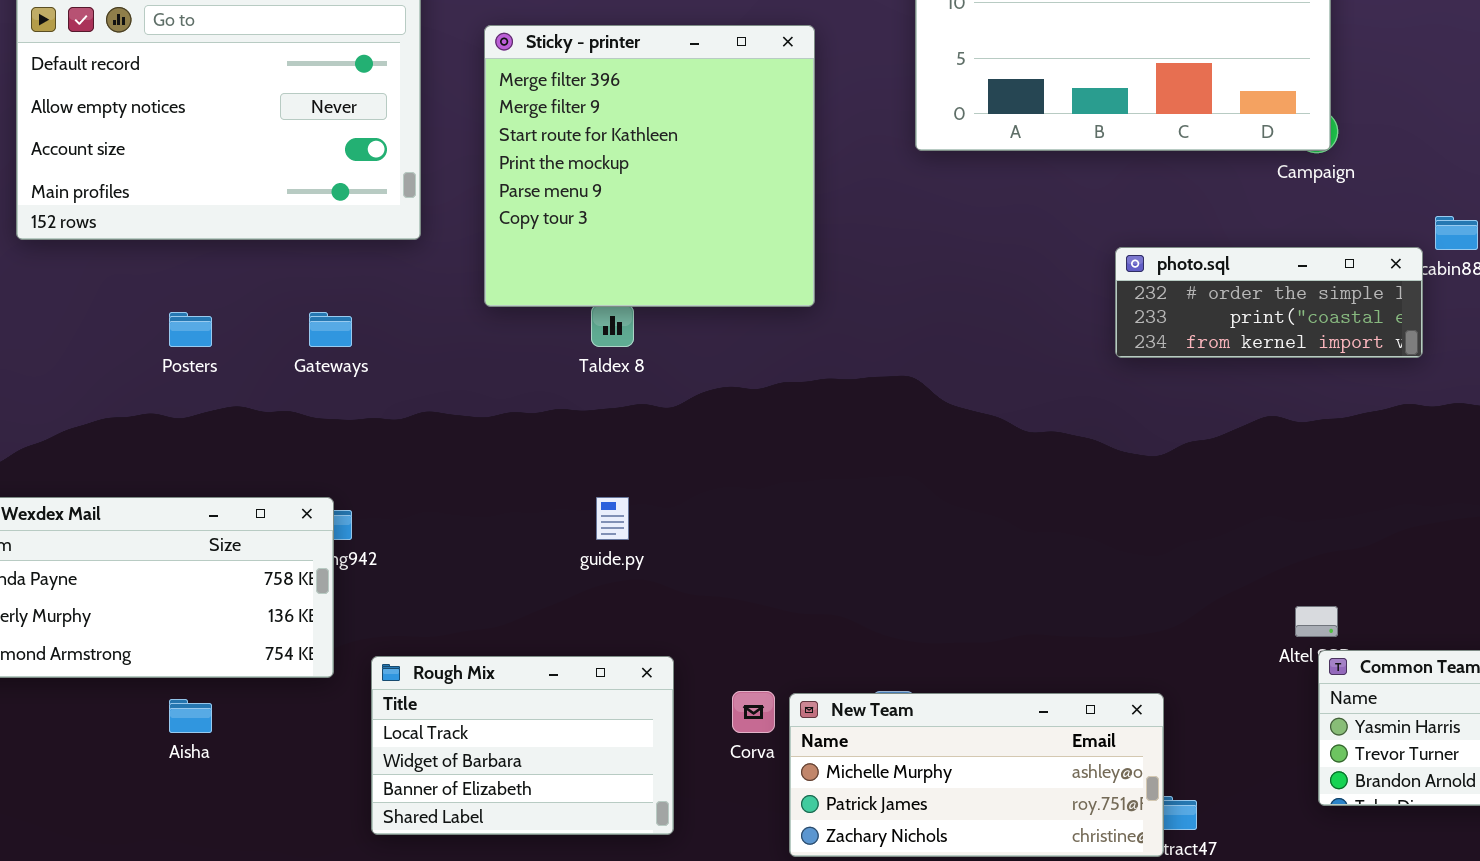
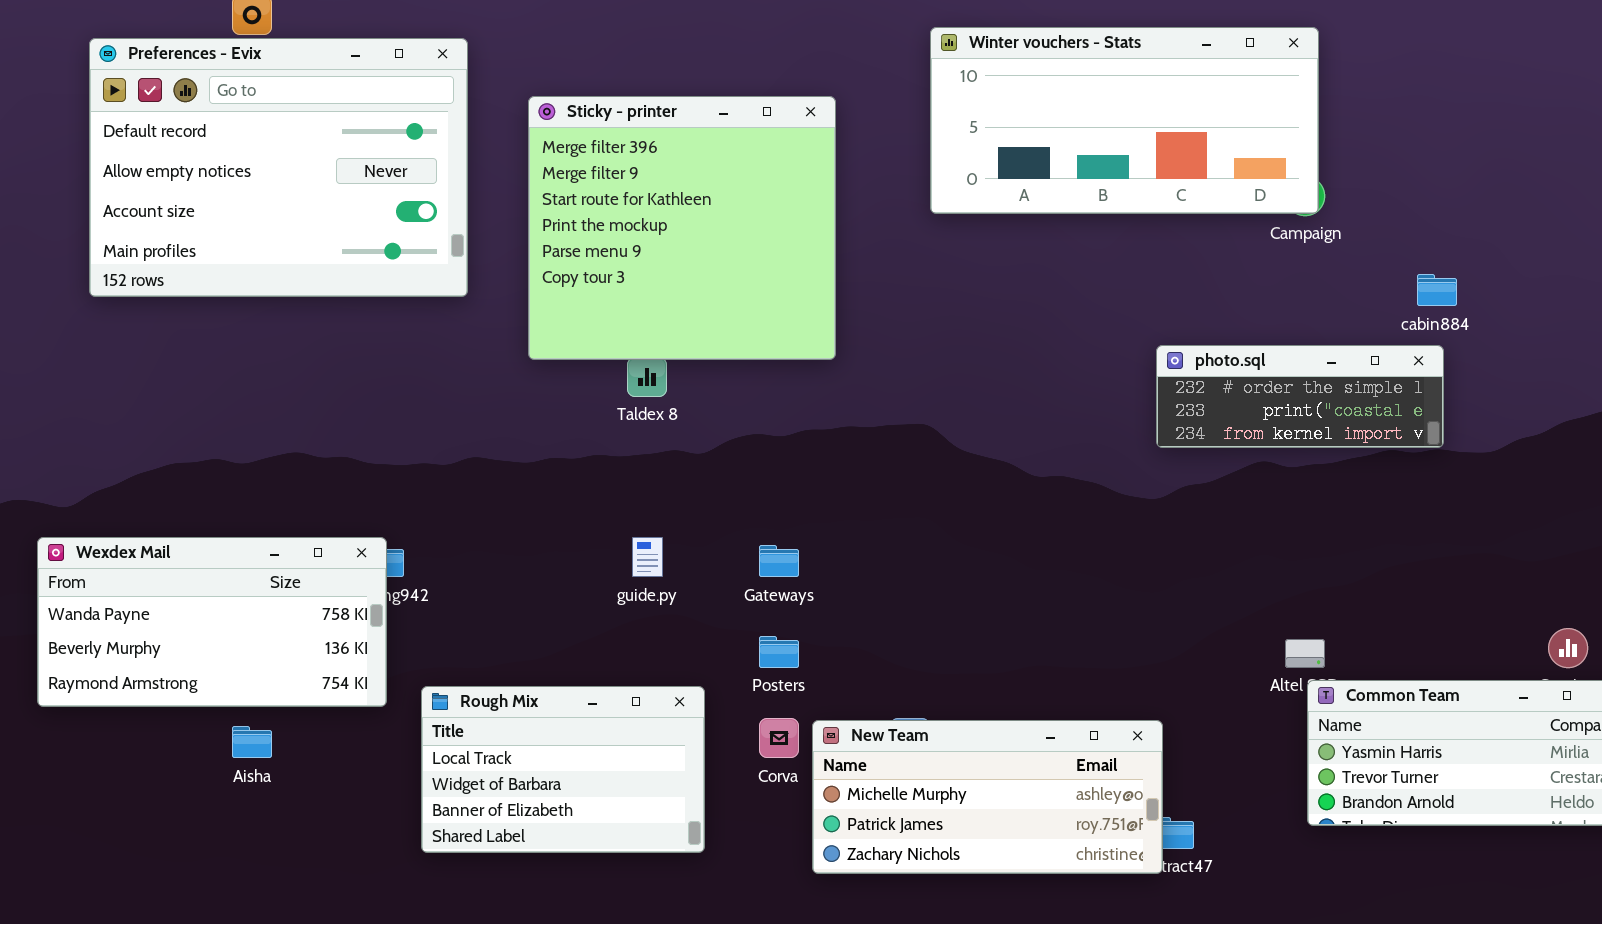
photo.sql: [1115,247,1423,358] -> [1156,345,1444,448], moved
Posters: [169,312,212,347] -> [759,636,799,668], moved
Gateways: [309,312,352,347] -> [759,545,799,577], moved

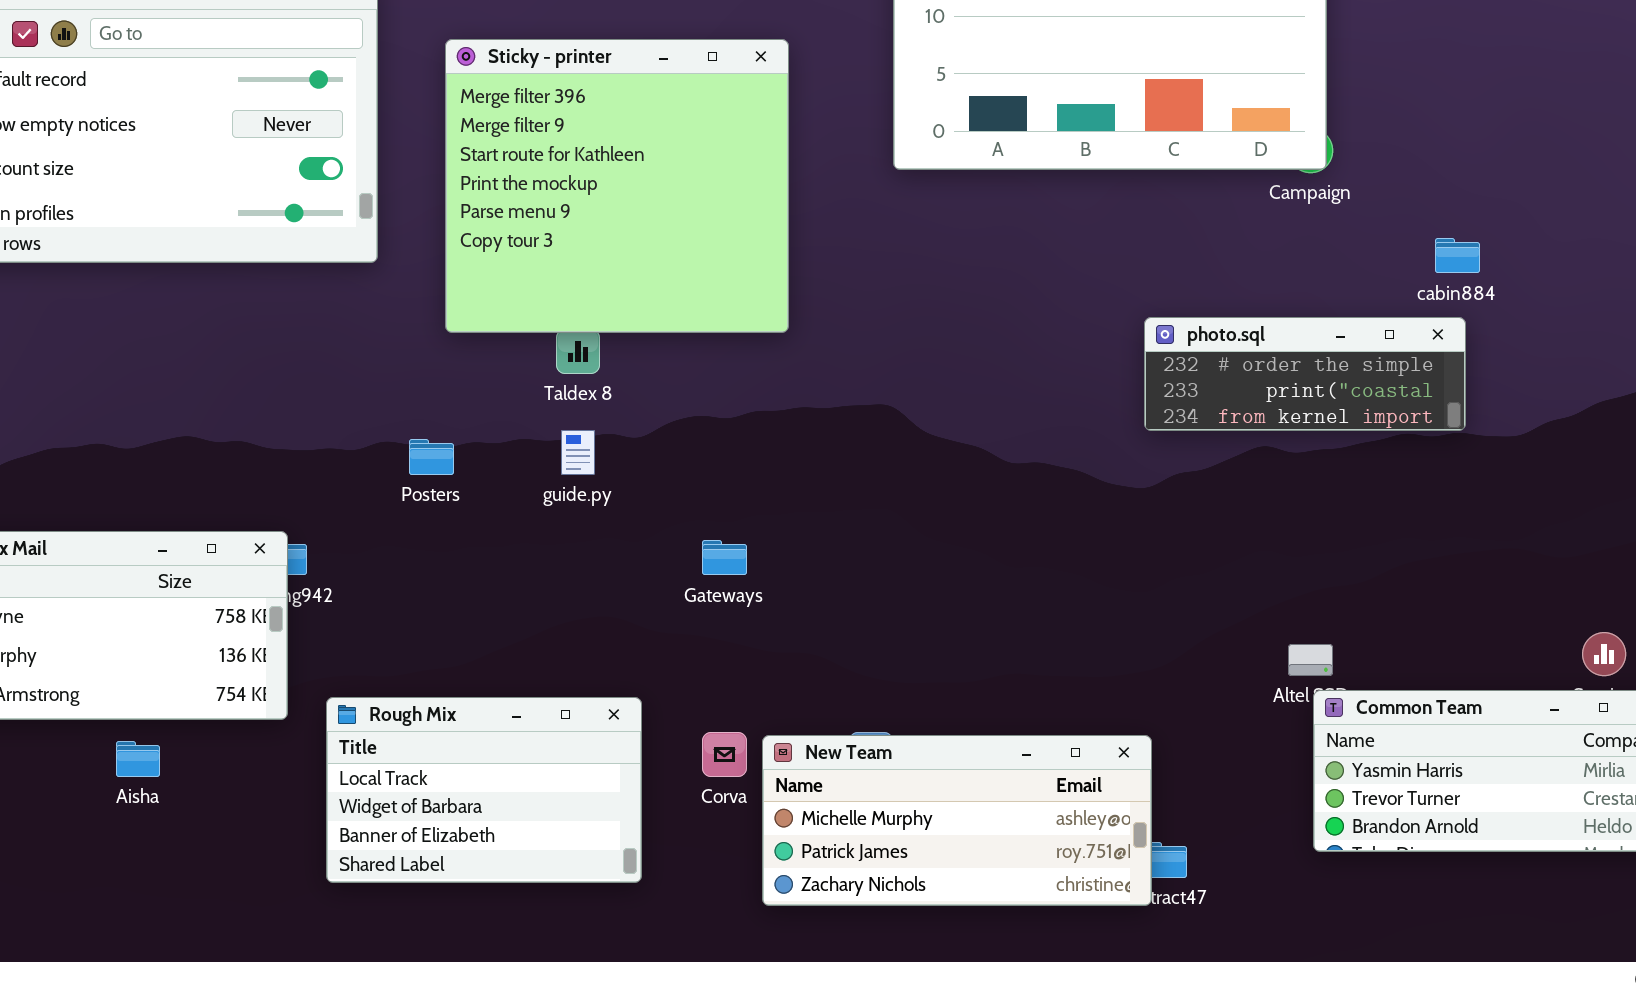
guide.py: [632,537,663,577] -> [561,430,595,475], moved
Posters: [759,636,799,668] -> [409,439,454,475], moved

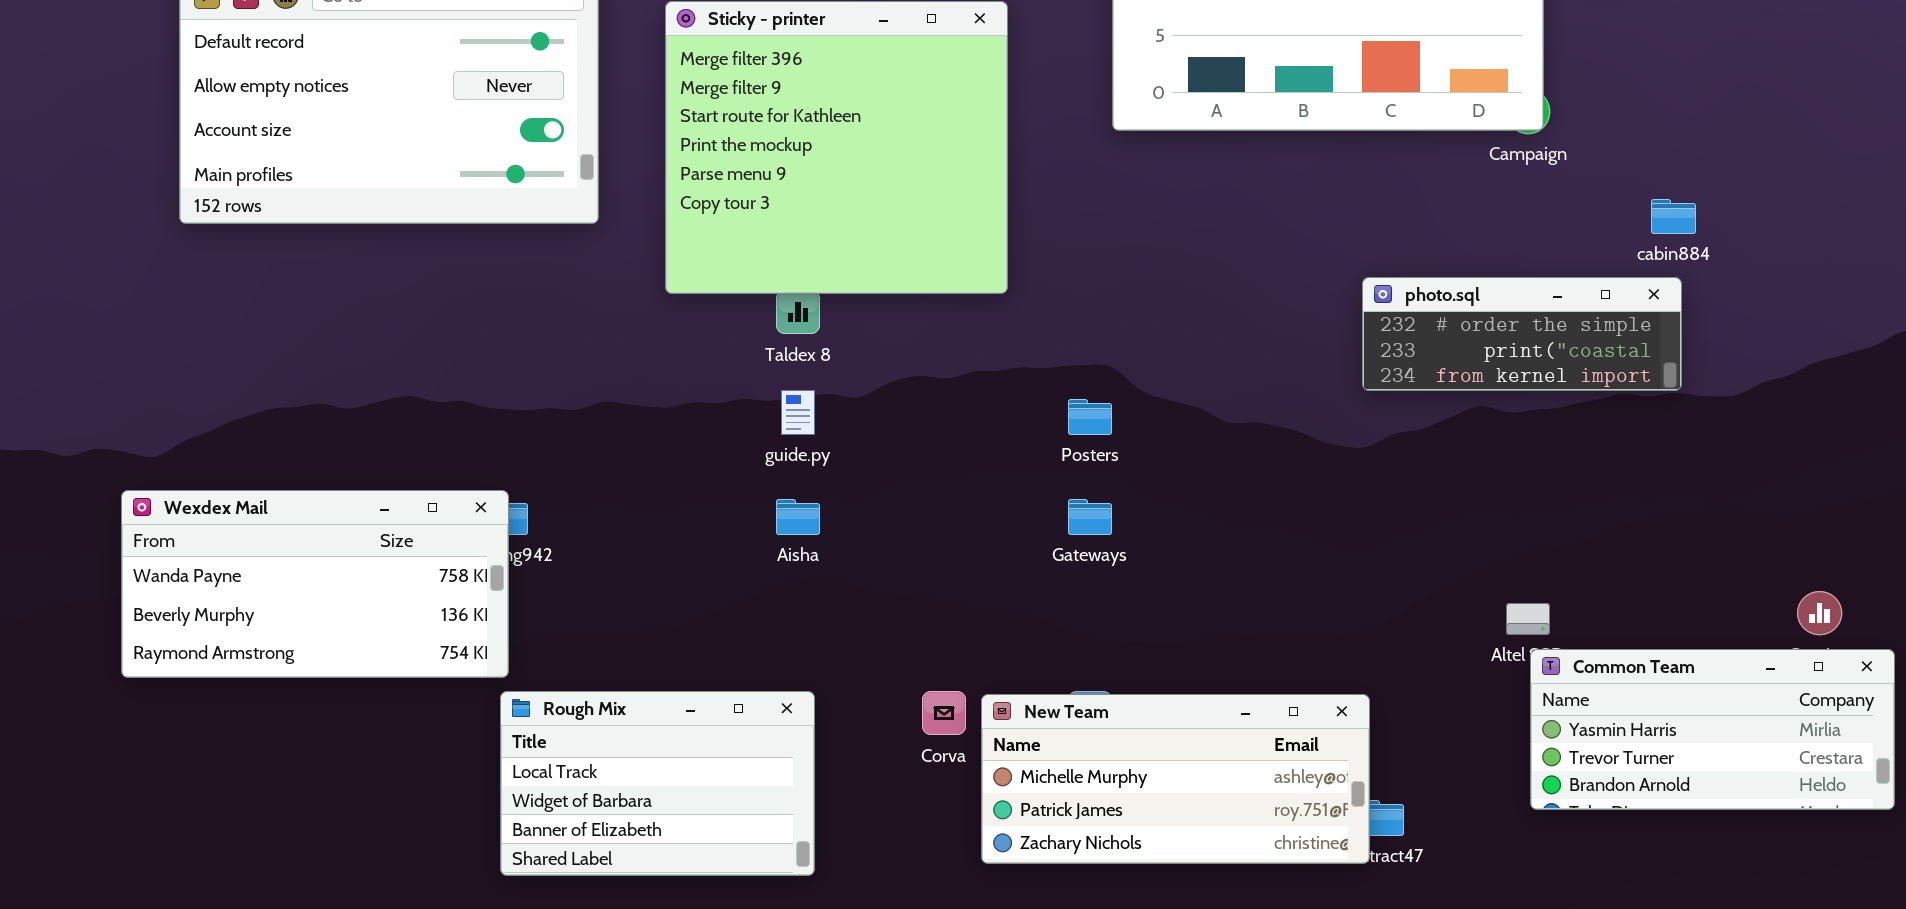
Posters: [409,439,454,475] -> [1068,399,1112,435], moved
Gateways: [702,540,747,575] -> [1068,499,1112,535], moved
Rough Mix: [326,697,642,883] -> [500,691,815,876], moved
Aisha: [116,741,160,777] -> [776,499,820,535], moved

